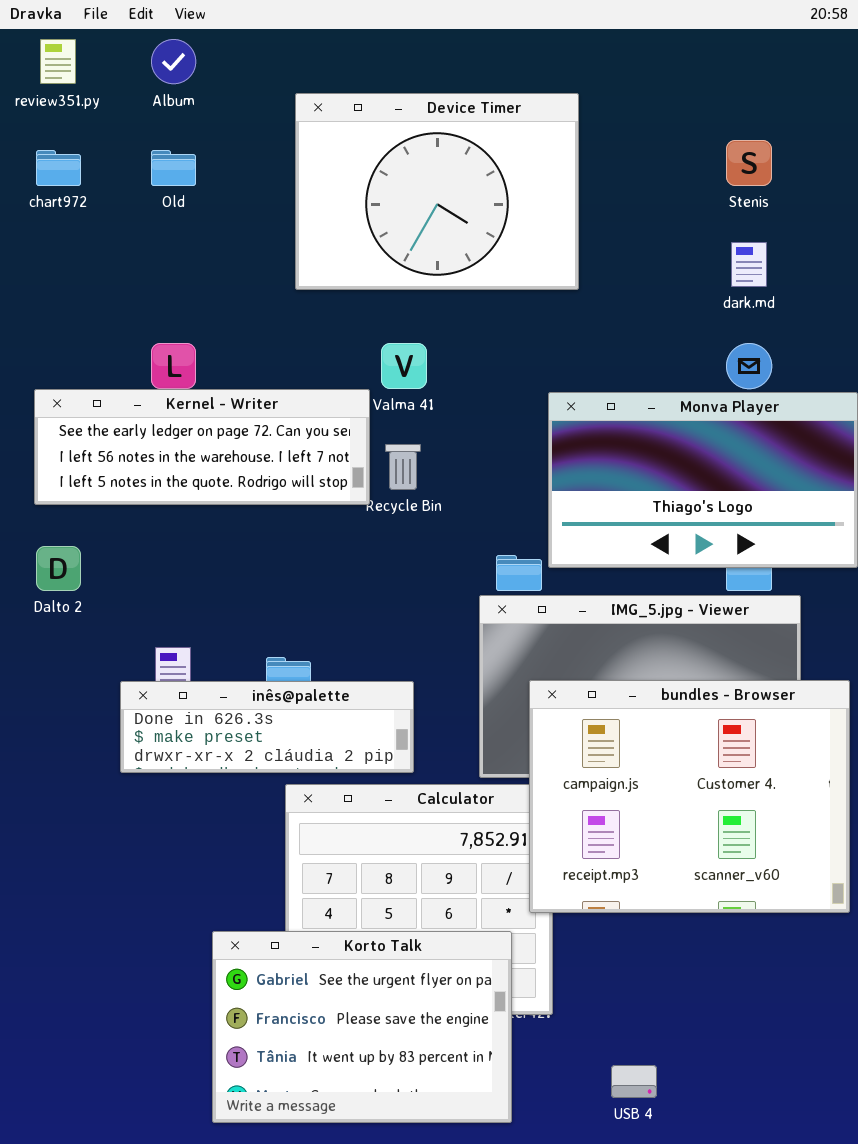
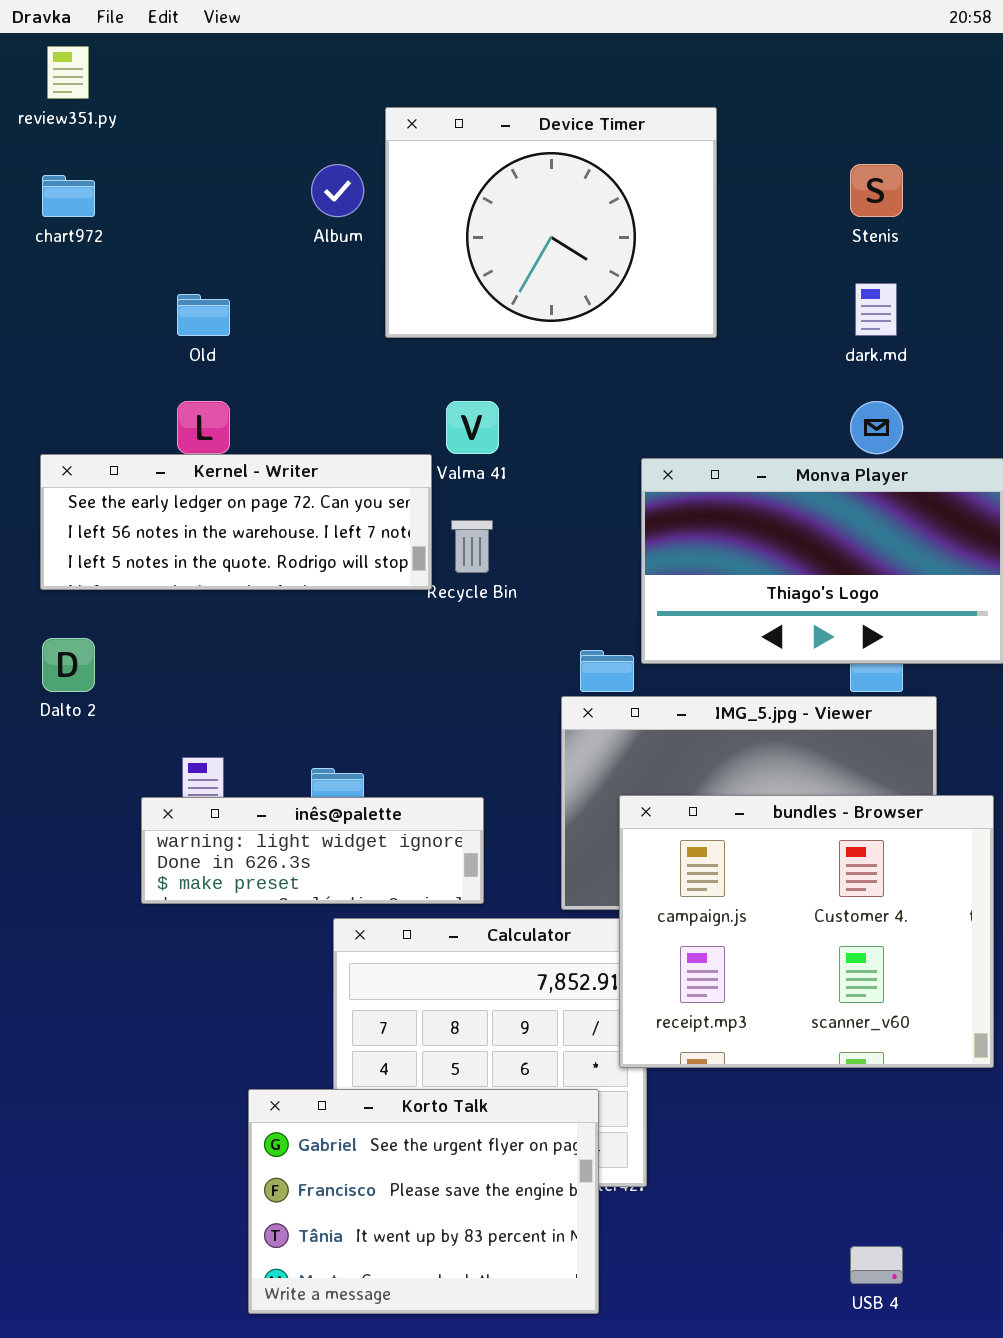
Album: [151,39,196,84] -> [311,164,364,217], moved
Device Timer: [295,93,579,290] -> [385,107,717,338], moved
Old: [151,150,196,186] -> [177,294,230,336], moved
inês@palette: [120,681,414,773] -> [141,797,484,904], scrolled up 1 row
USB 4: [611,1065,657,1098] -> [850,1246,903,1284], moved

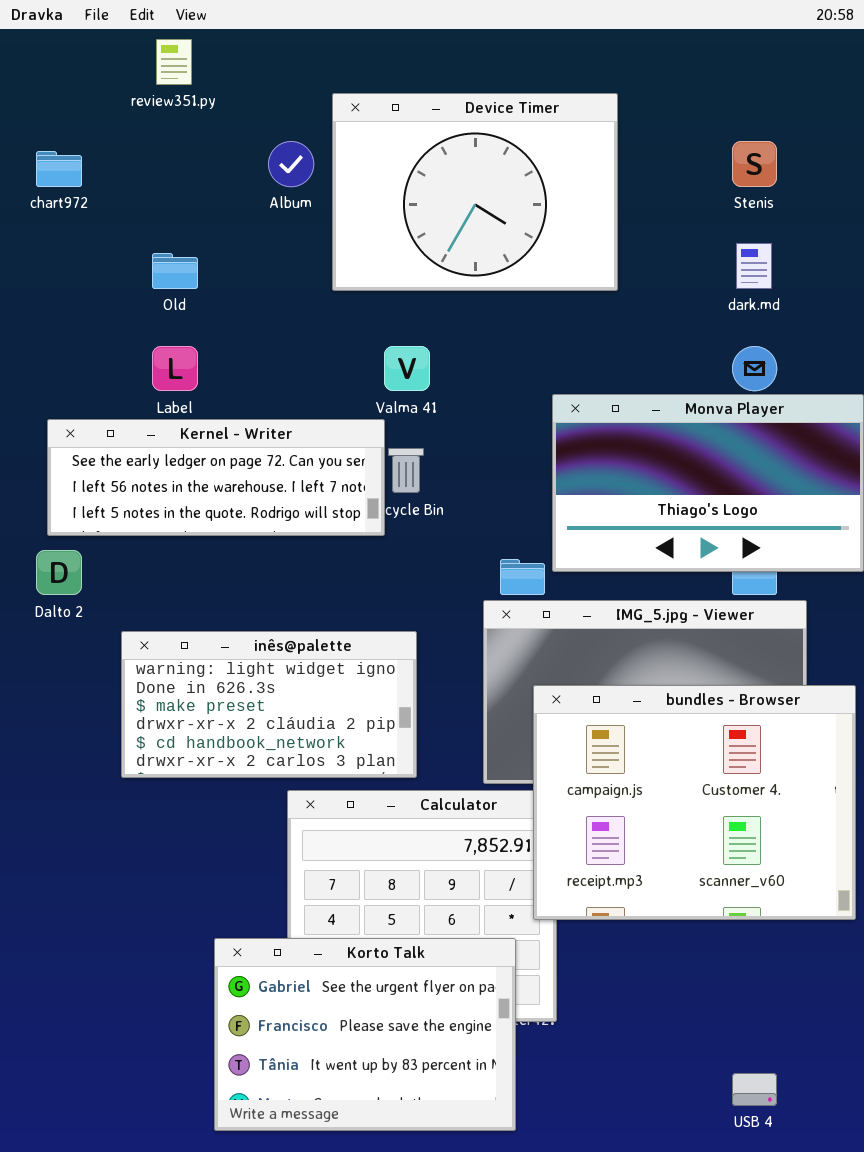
review351.py: [47,46,89,99] -> [156,39,192,85], moved
Kernel - Writer: [40,454,432,590] -> [47,419,385,536], moved
inês@palette: [141,797,484,904] -> [121,631,417,778], resized

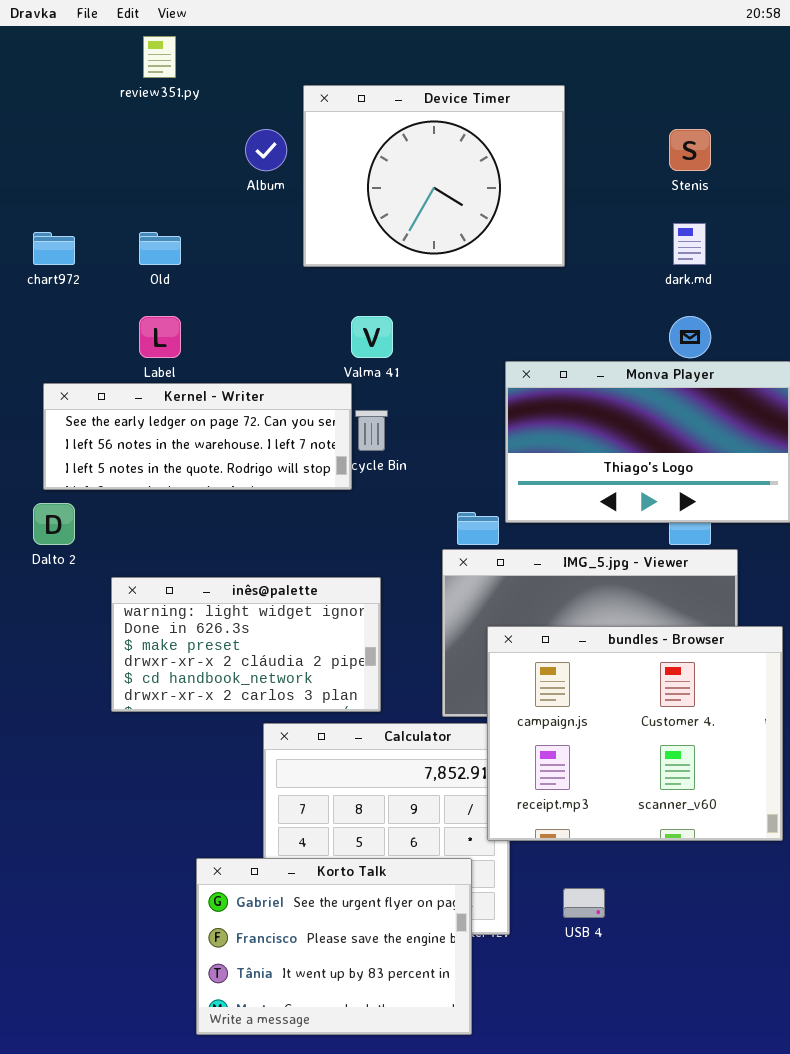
chart972: [36,151,82,187] -> [33,232,75,265], moved
USB 4: [732,1073,777,1106] -> [563,888,605,918], moved

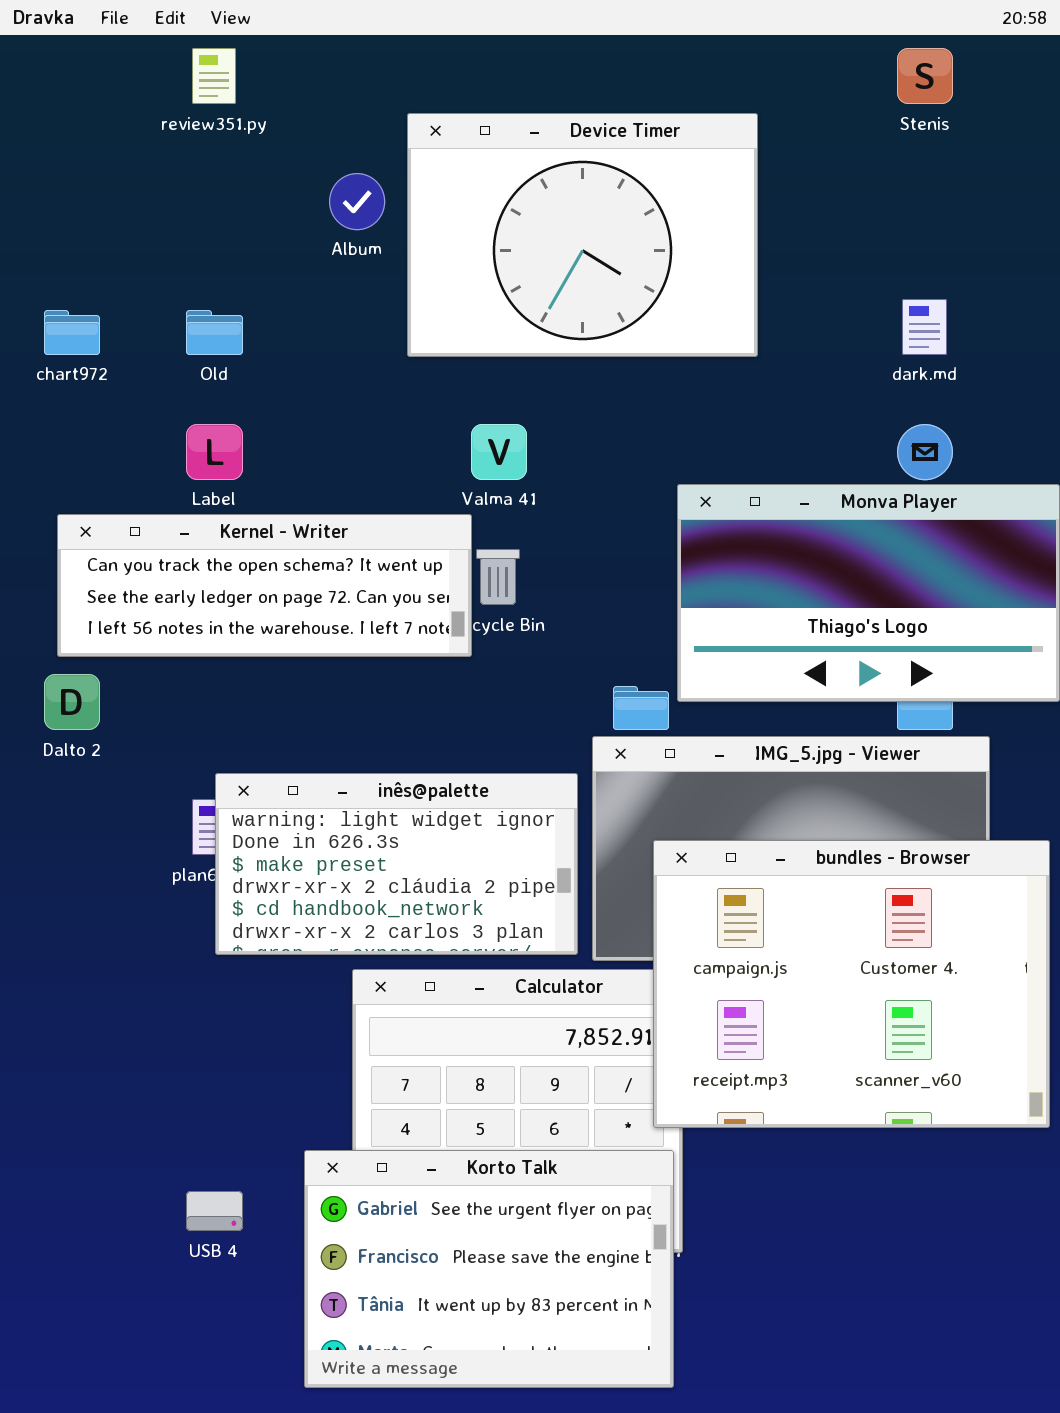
Stenis: [669,129,711,171] -> [897,48,953,104], moved
Kernel - Writer: [43,383,352,490] -> [57,514,472,657], scrolled up 1 row
inês@palette: [111,577,381,712] -> [215,773,578,955], moved
Korto Talk: [196,858,472,1035] -> [304,1150,674,1388], moved
USB 4: [563,888,605,918] -> [186,1191,243,1231], moved

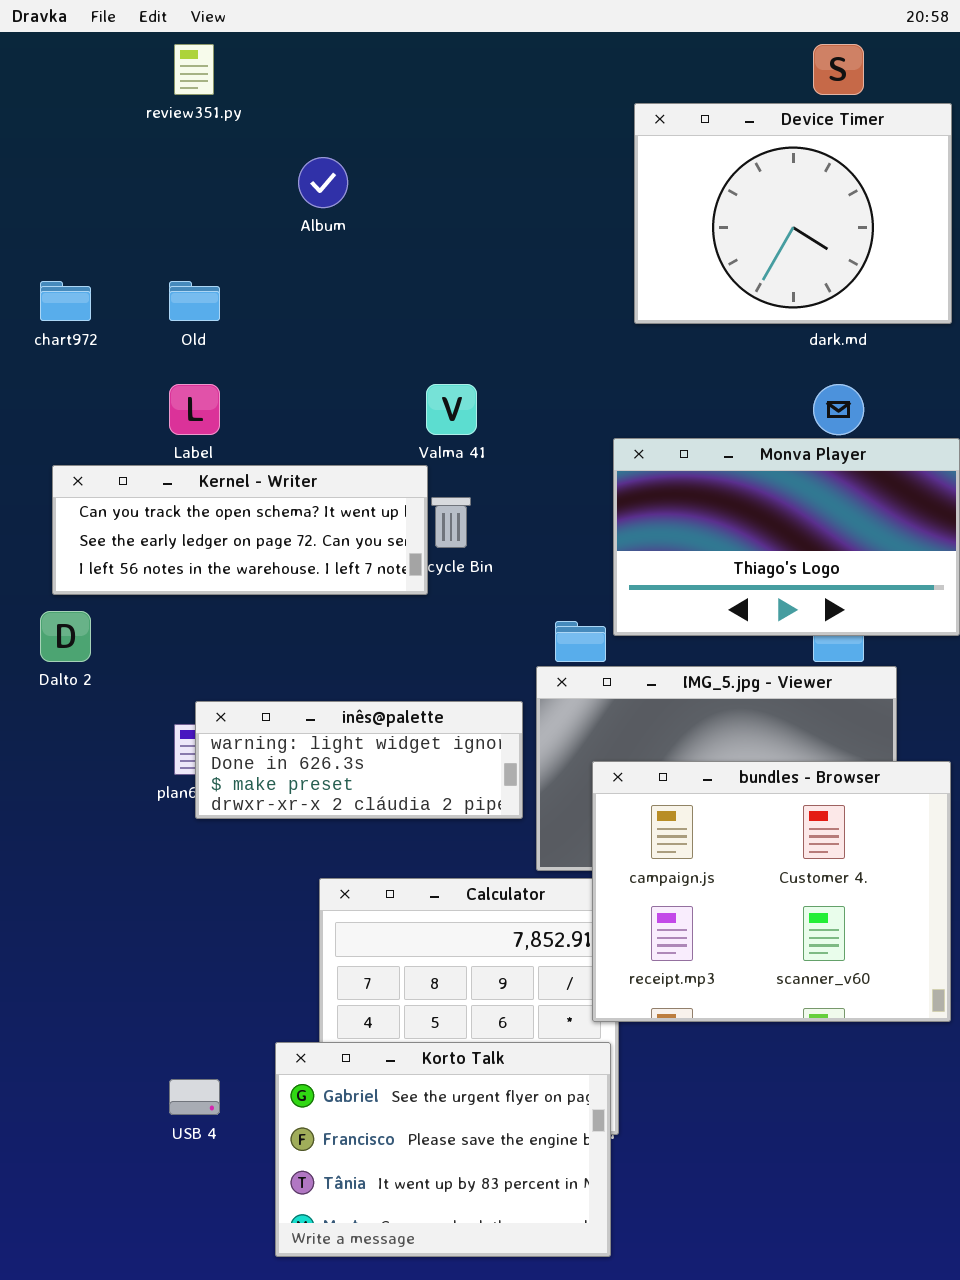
Device Timer: [407,113,758,357] -> [634,103,952,324], moved
inês@palette: [215,773,578,955] -> [195,701,523,819], resized

